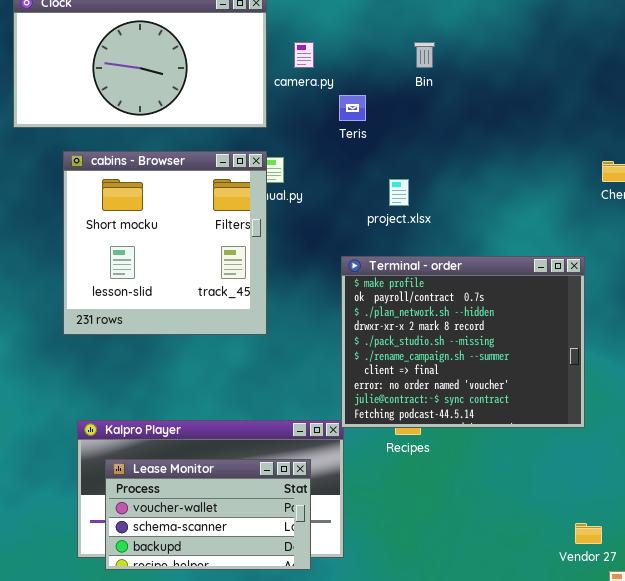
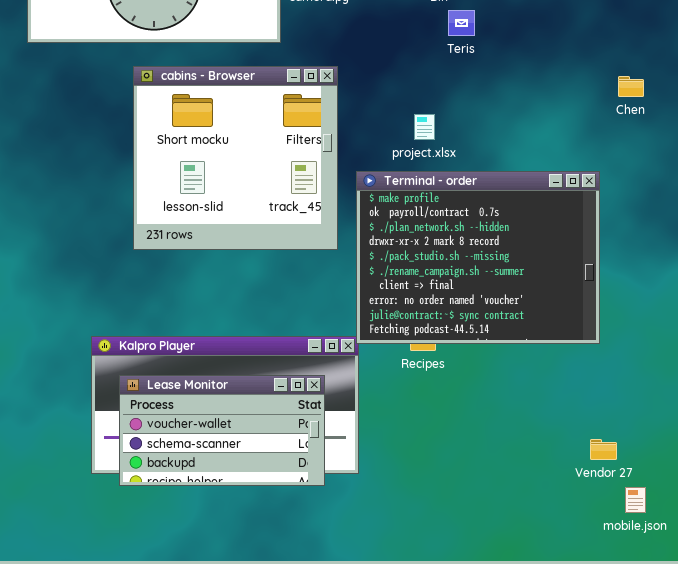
Teris: [339,95,366,121] -> [448,10,475,36], moved
cabins - Browser: [63,151,267,335] -> [133,66,338,250], moved
project.xlsx: [389,179,409,206] -> [414,114,435,140], moved

